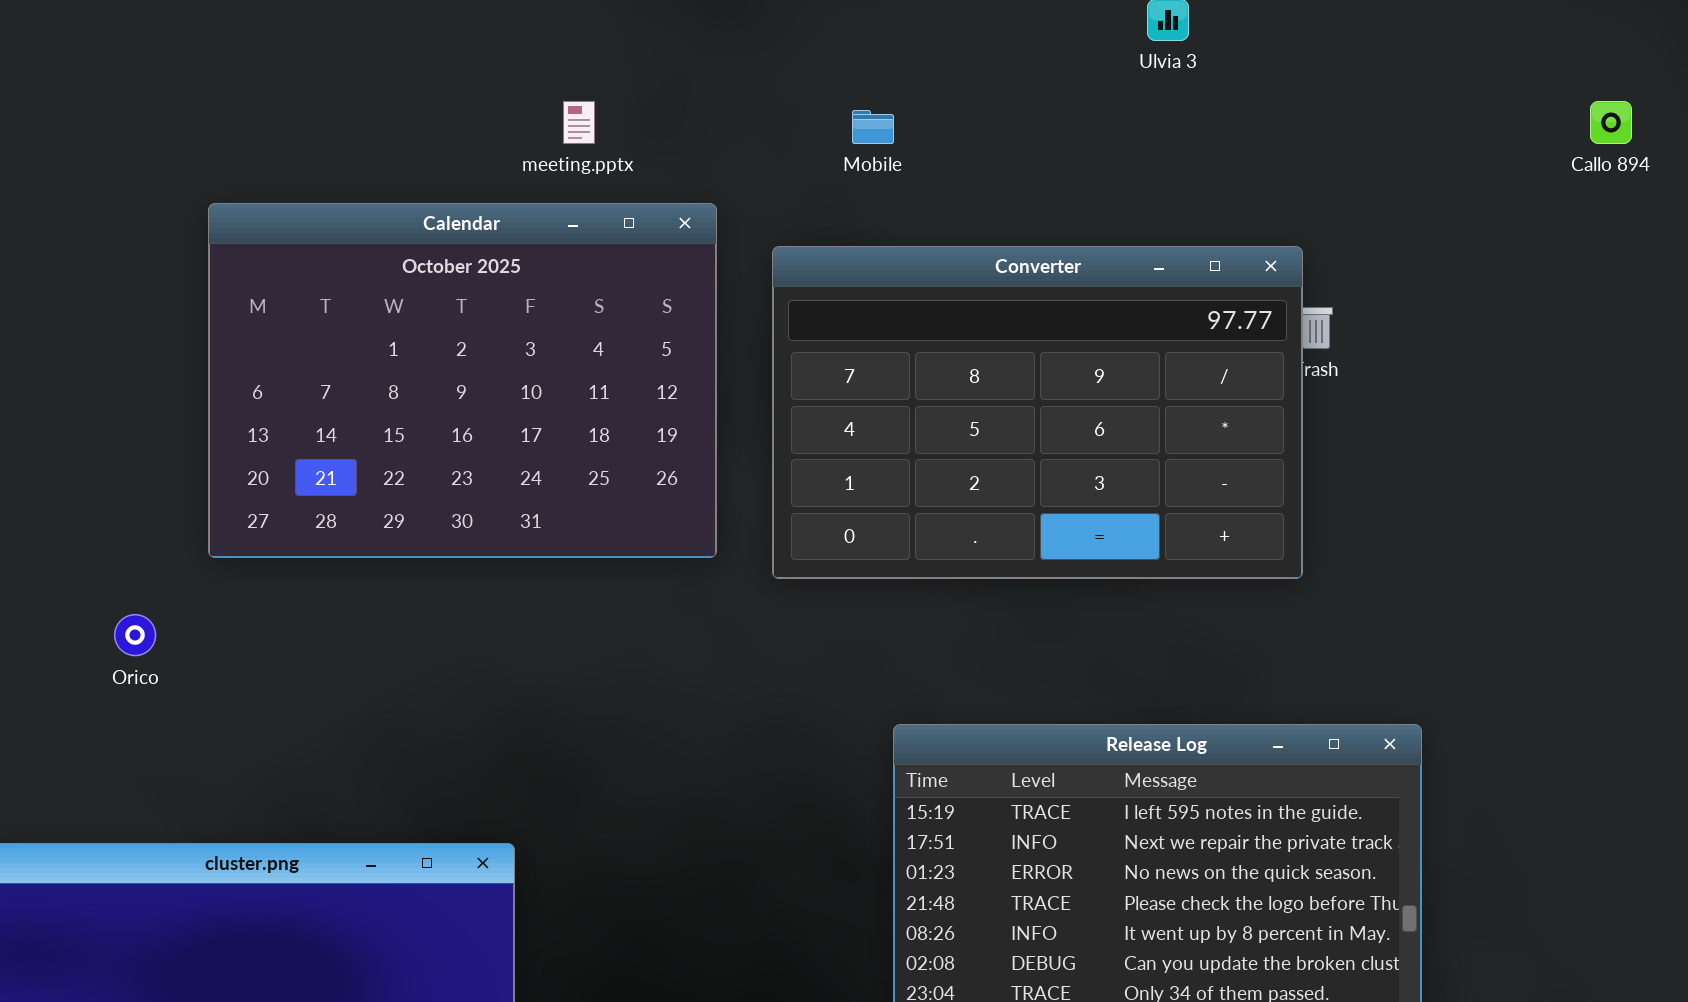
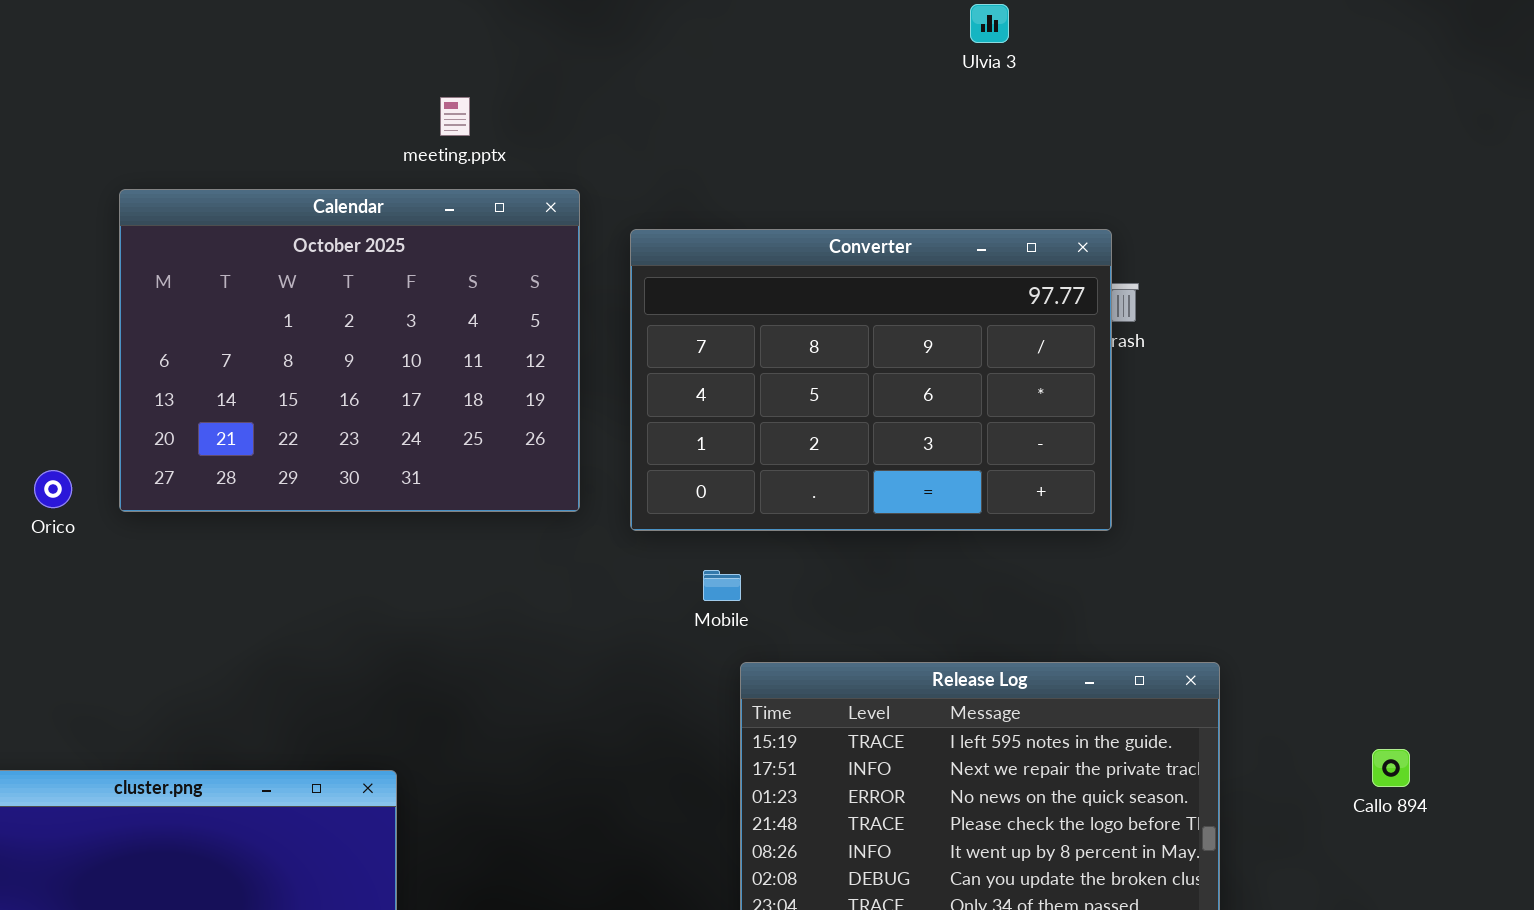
Callo 894: [1590,101,1632,144] -> [1372,749,1410,787], moved
Mobile: [852,110,894,144] -> [703,570,741,601], moved
Orico: [114,614,156,656] -> [34,470,72,508], moved

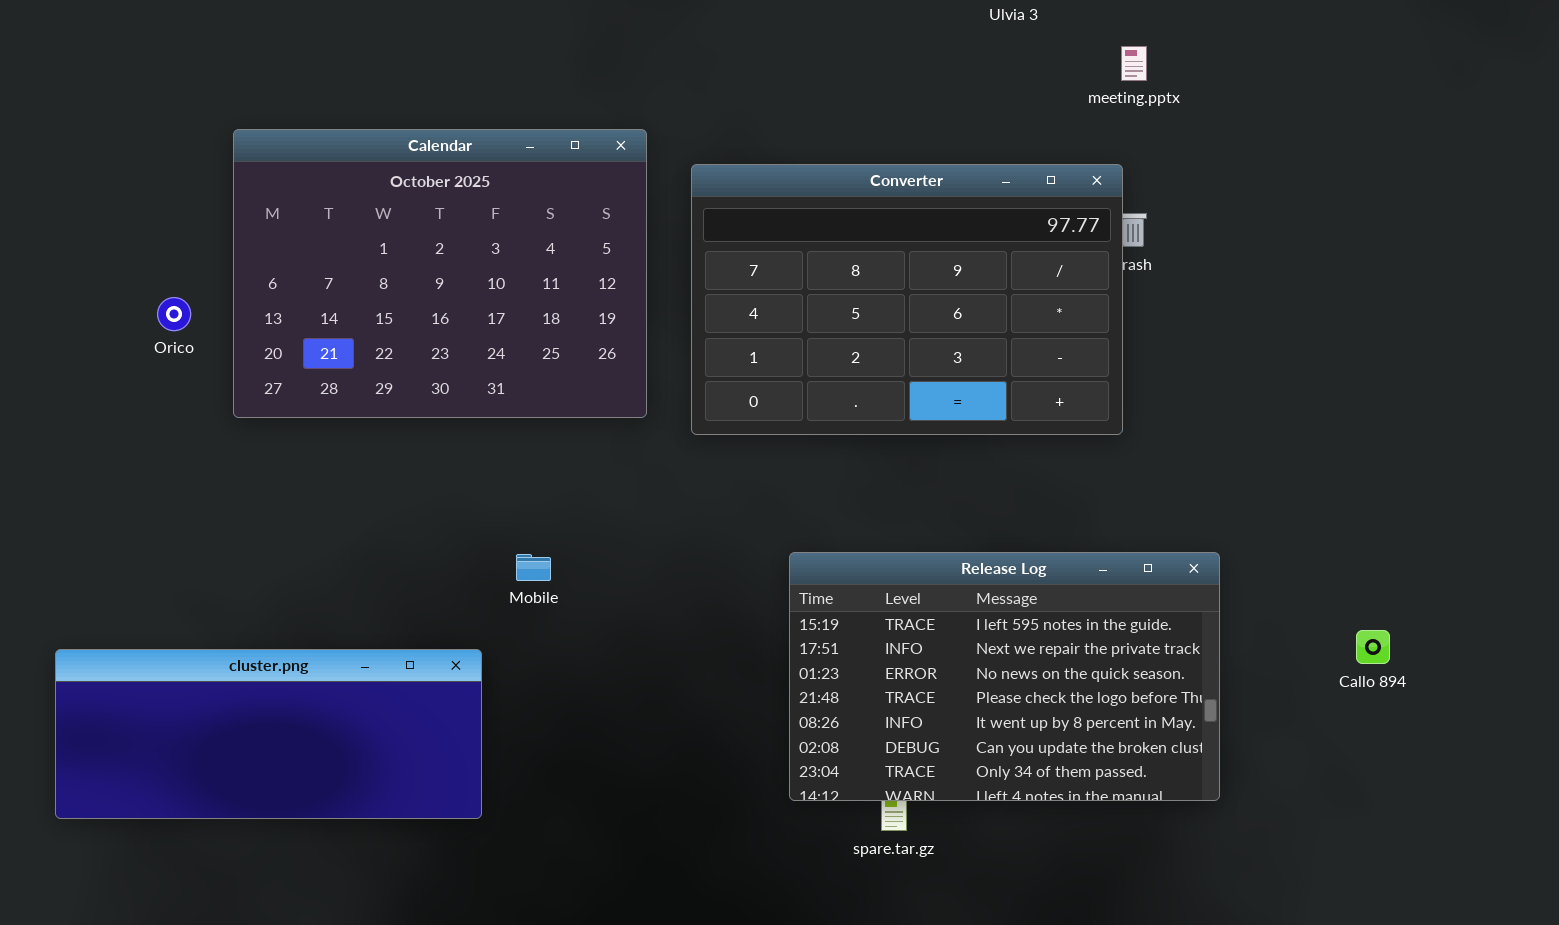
meeting.pptx: [440,97,470,136] -> [1121,46,1147,81], moved
Orico: [34,470,72,508] -> [157,297,191,331], moved
Mobile: [703,570,741,601] -> [516,554,551,581], moved

